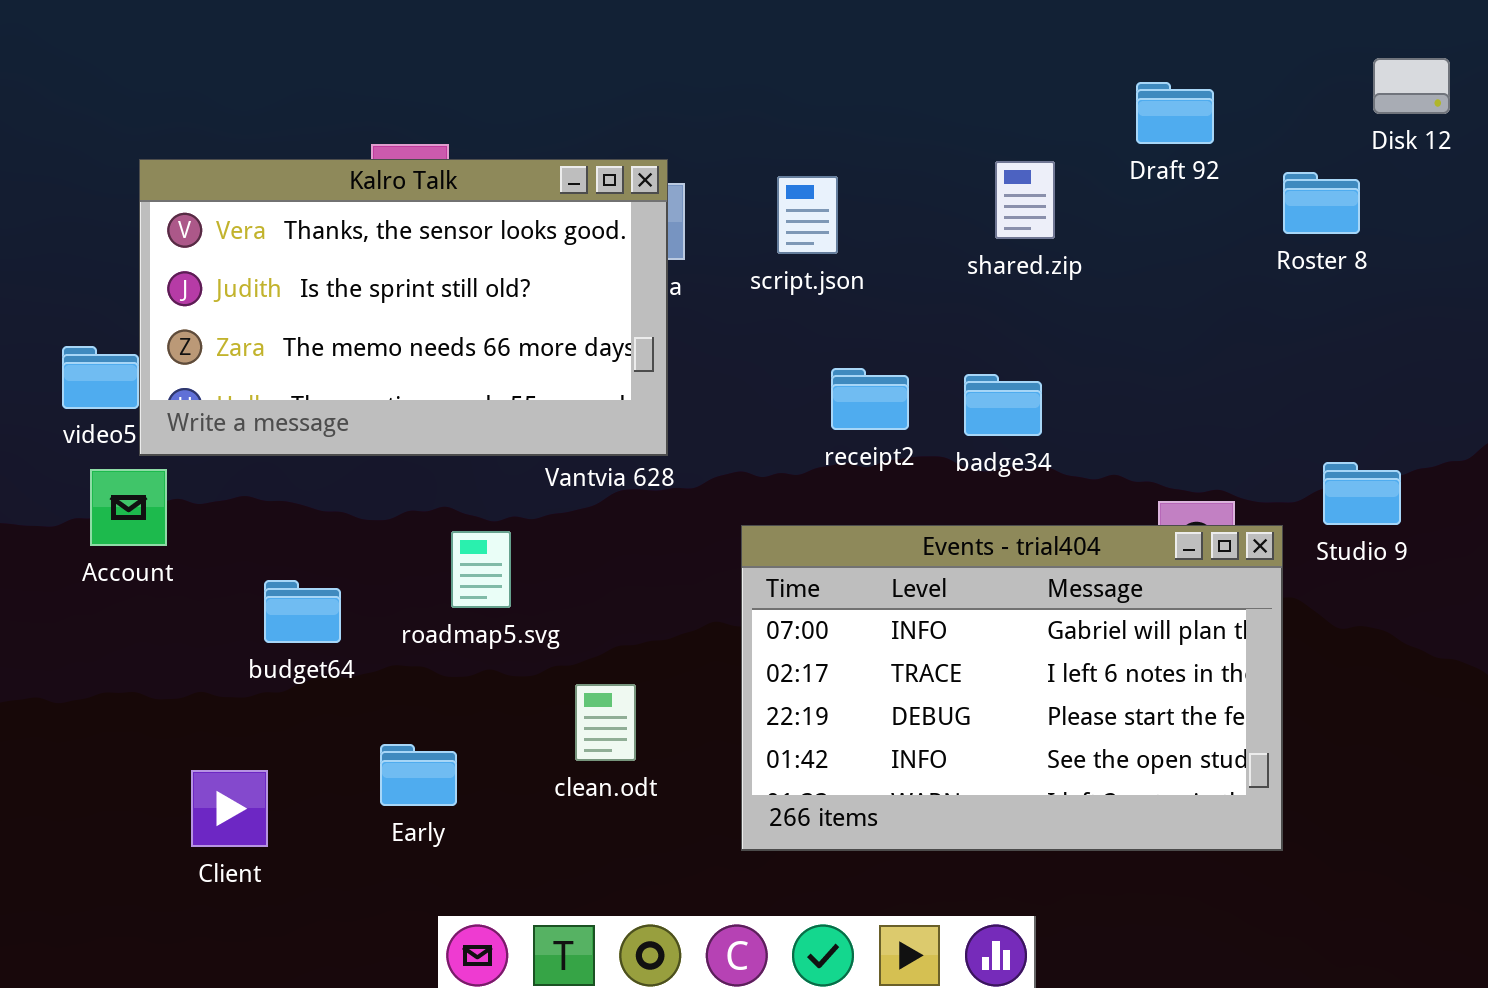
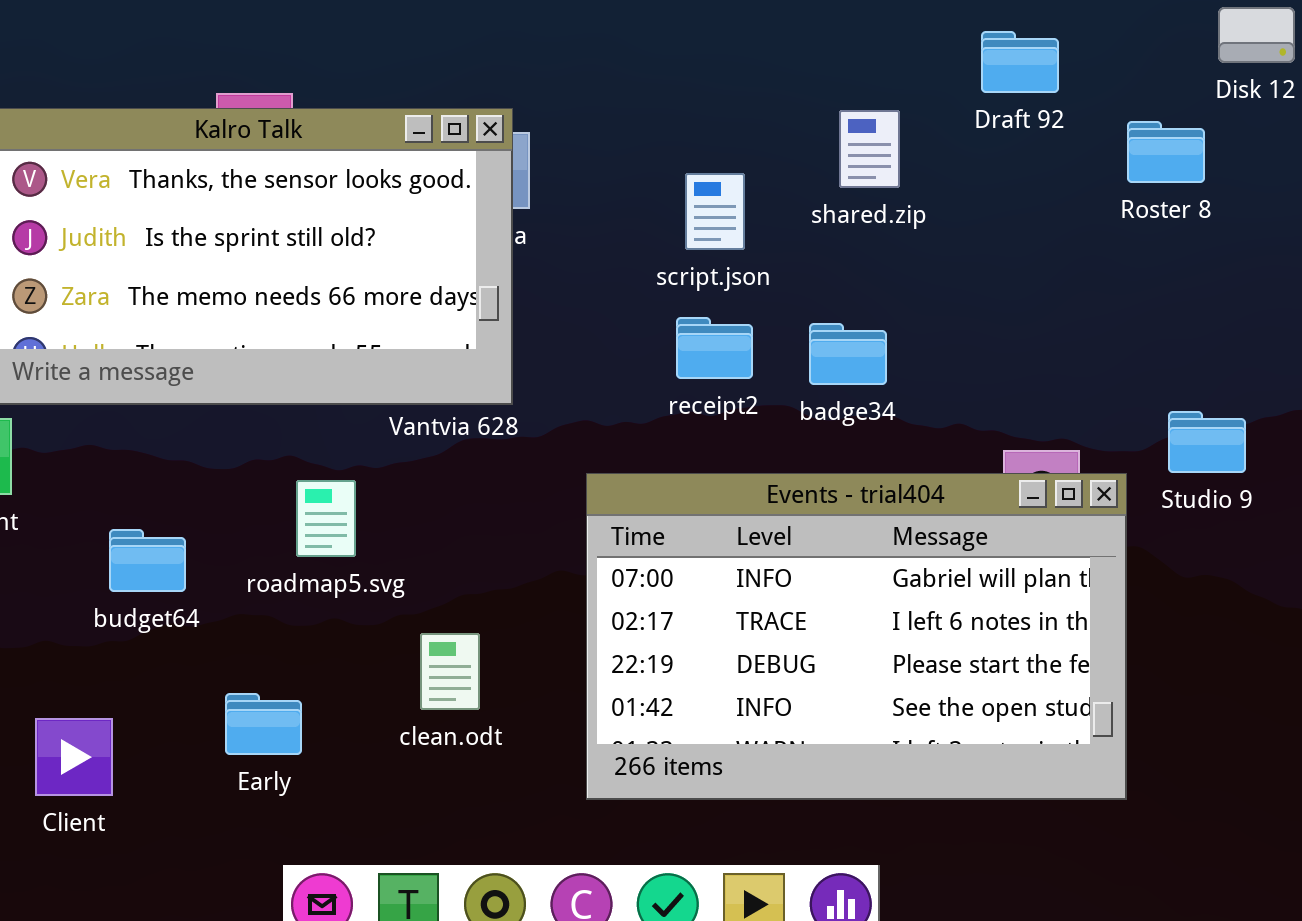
script.json: [777,176,838,254] -> [685,173,745,250], moved

